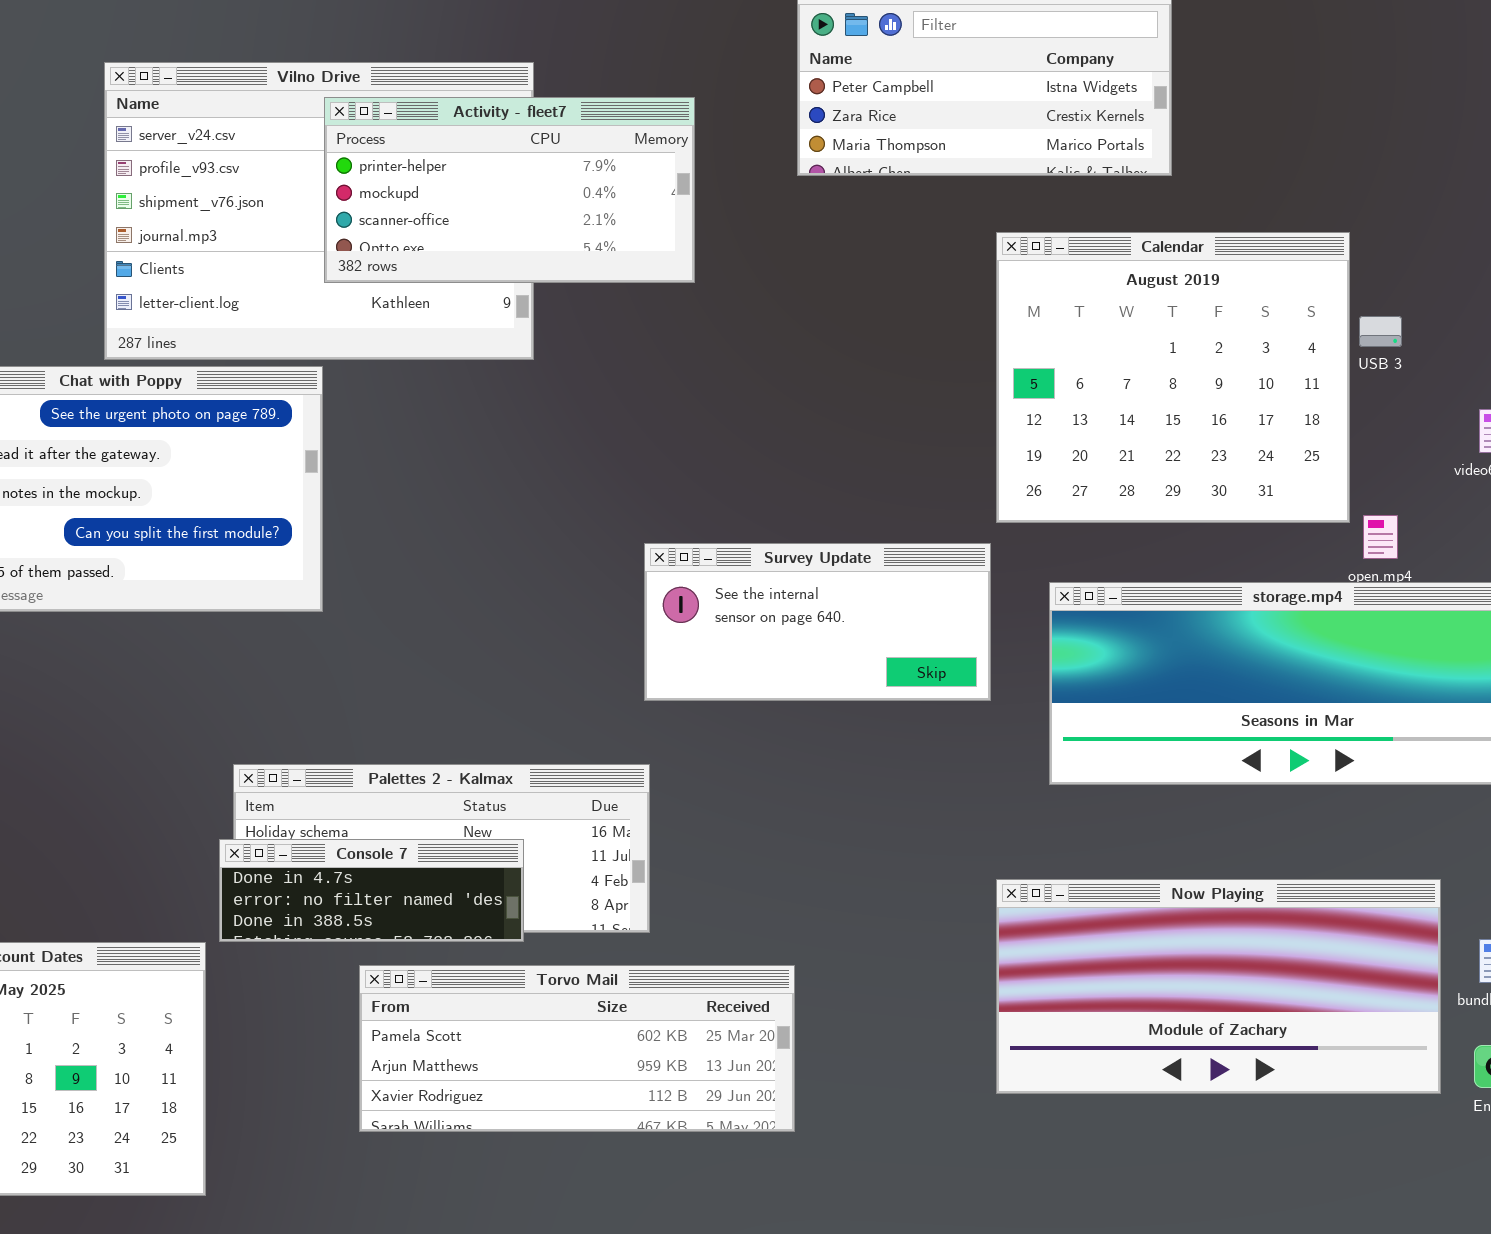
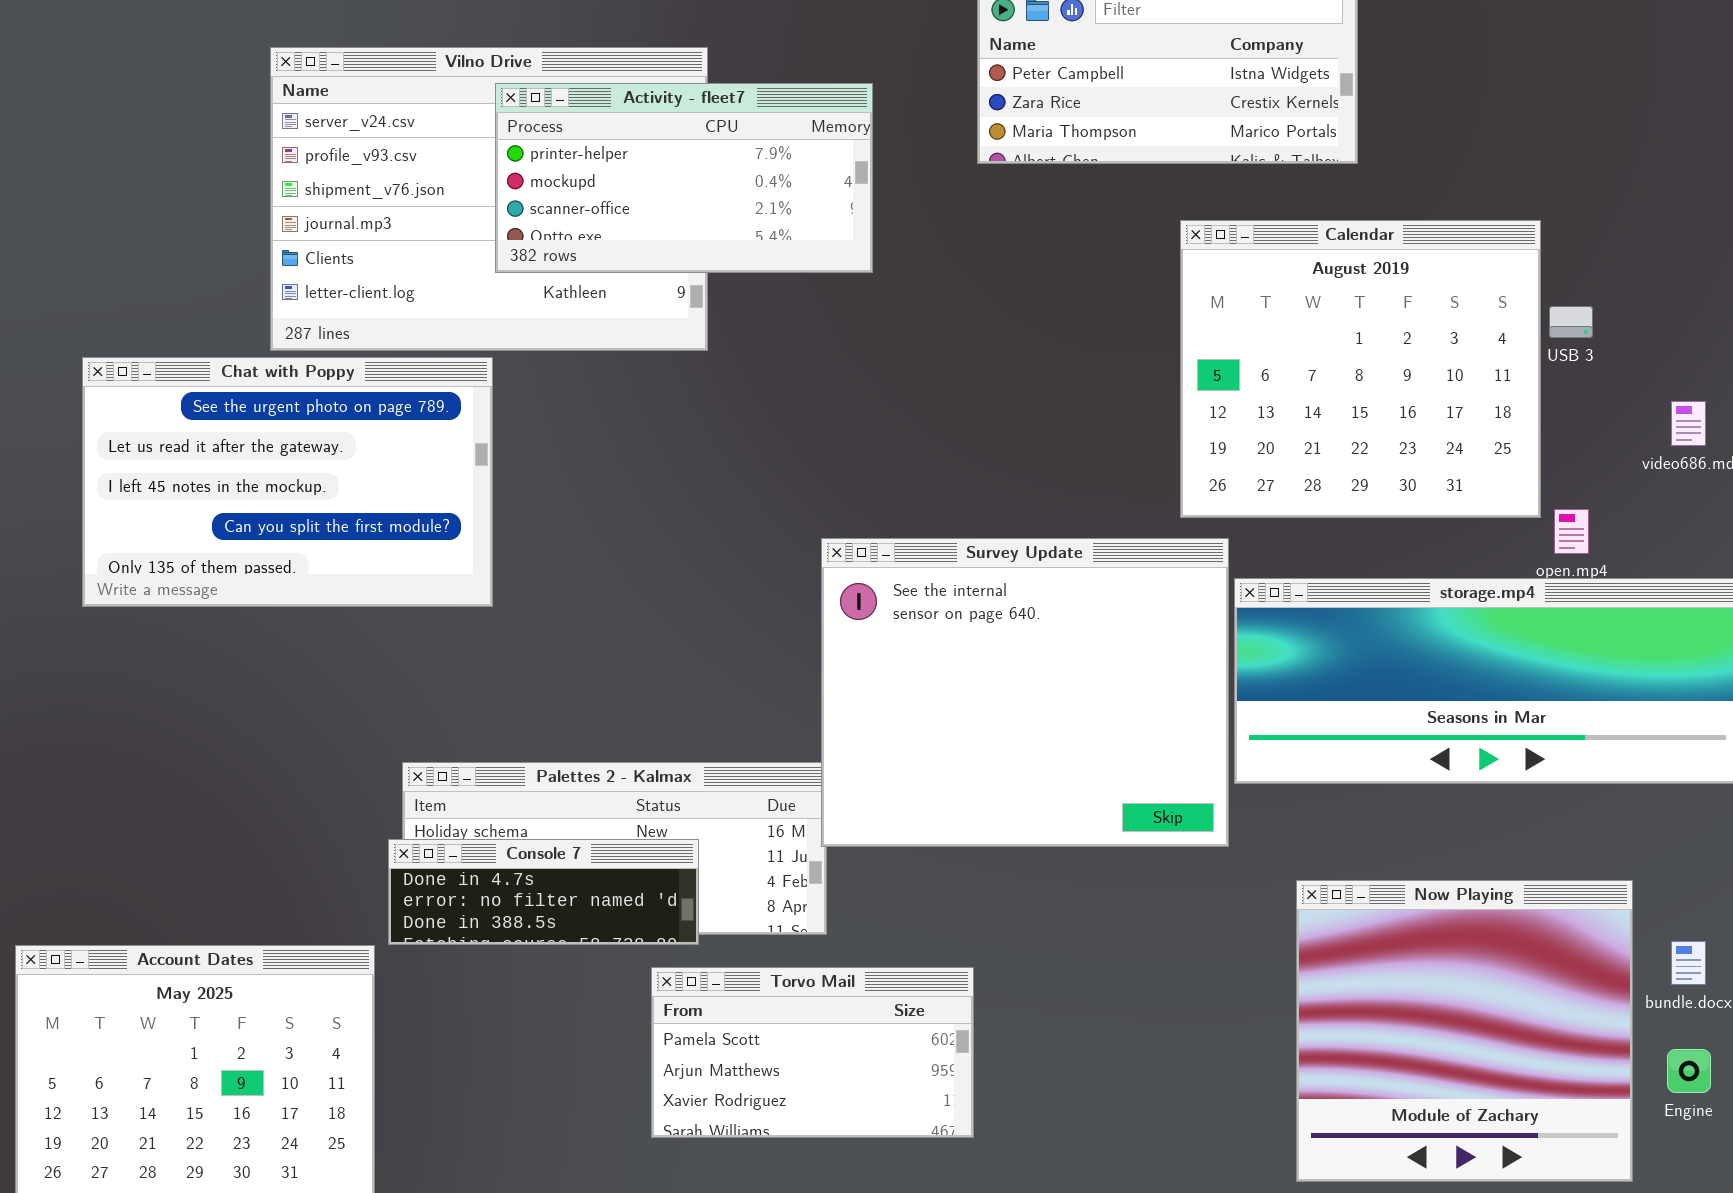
Survey Update: [644,543,991,701] -> [821,538,1229,847], resized
Now Playing: [996,879,1441,1094] -> [1296,880,1633,1182], resized
Torvo Mail: [359,965,795,1132] -> [651,967,974,1138], resized

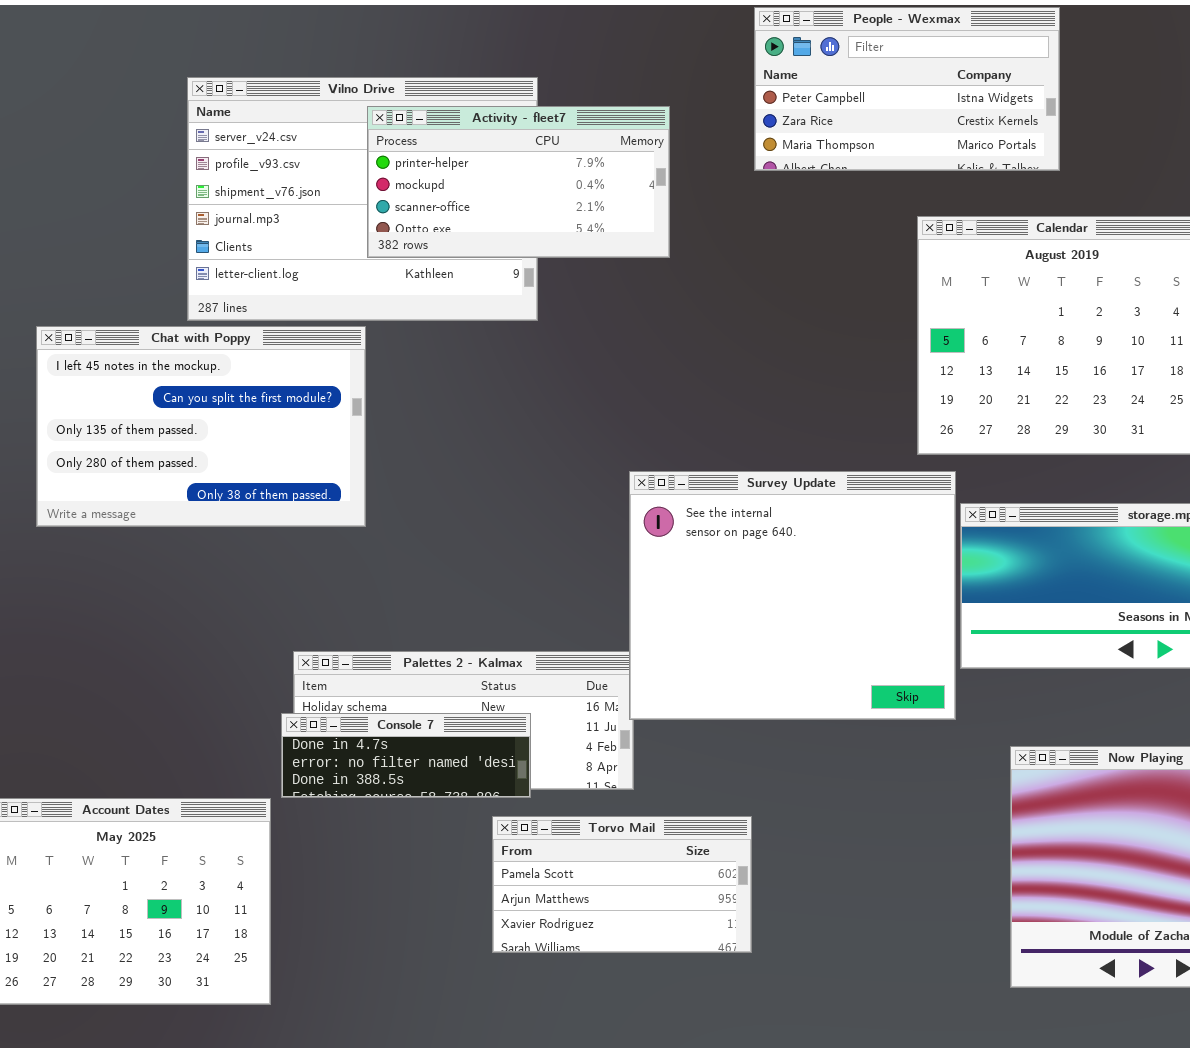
Chat with Poppy: [82,357,493,607] -> [36,326,366,527], scrolled down 2 rows

